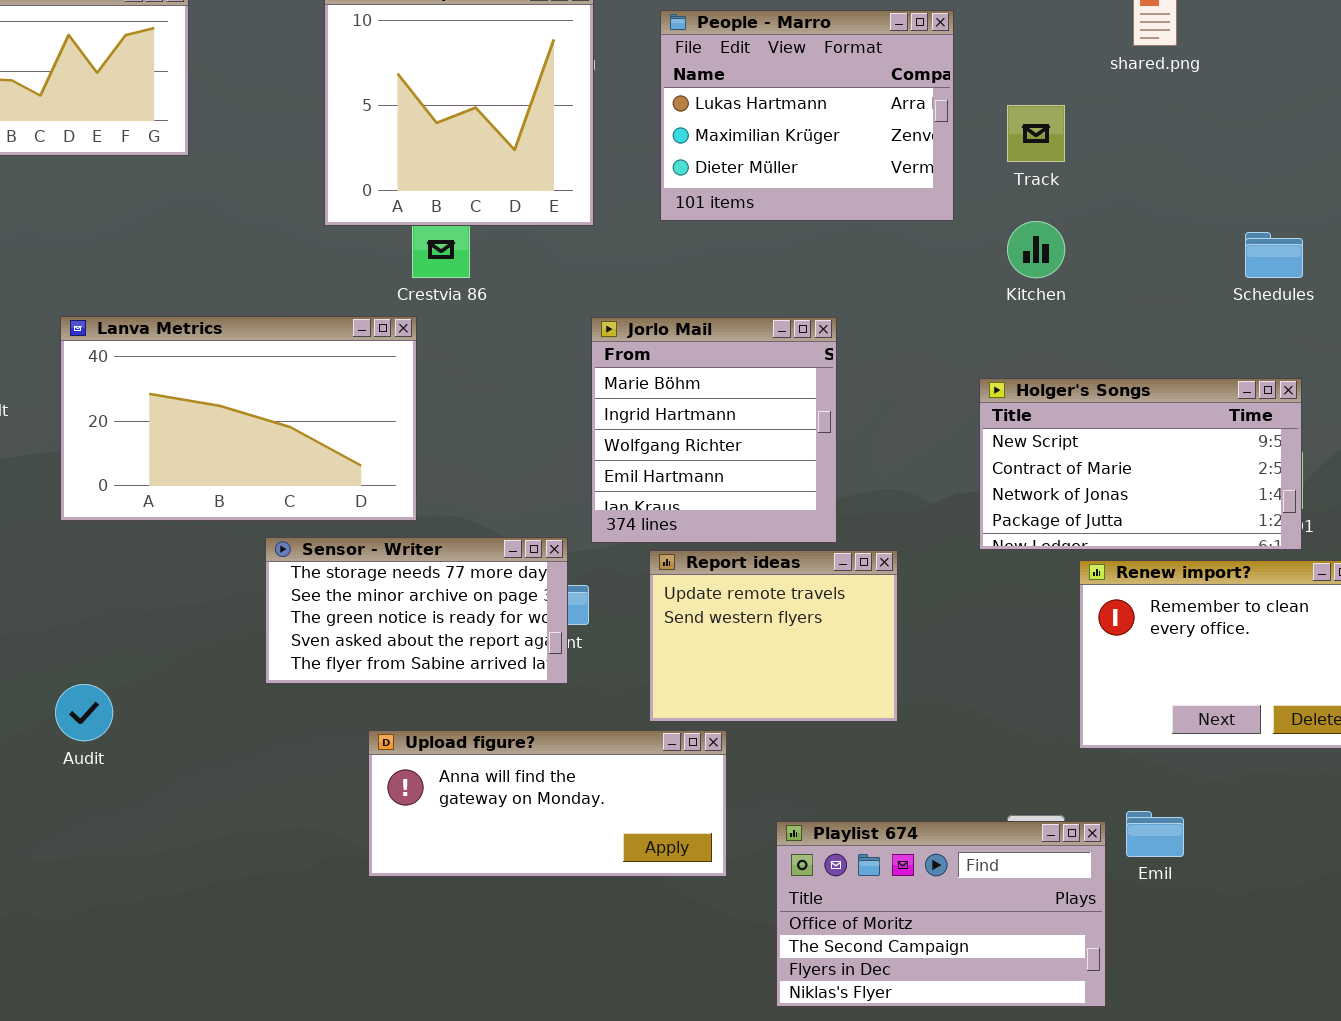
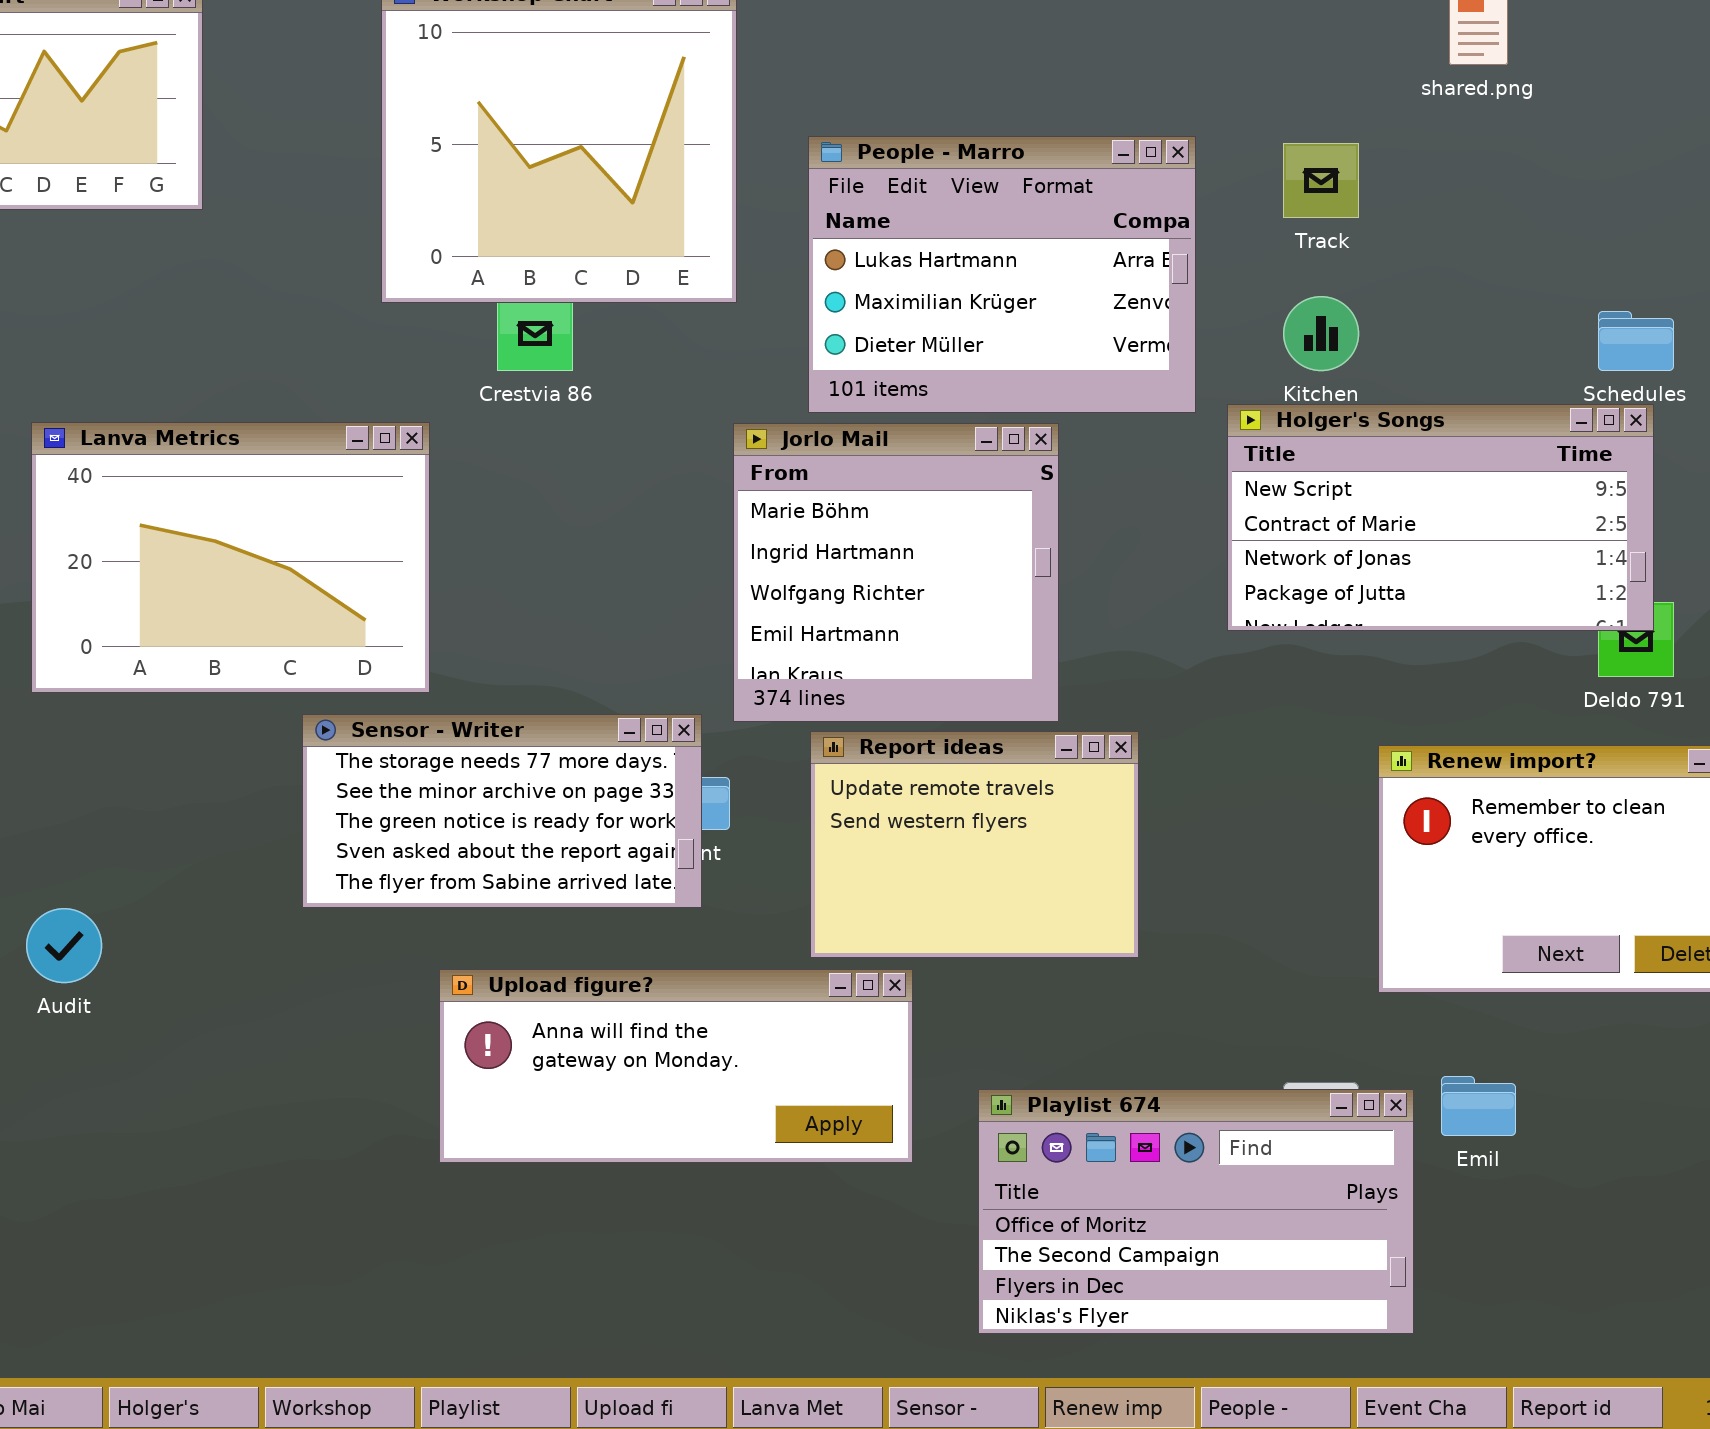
People - Marro: [660,10,954,221] -> [808,136,1196,413], moved
Lanva Metrics: [60,316,417,521] -> [31,422,430,693], resized
Holger's Songs: [979,378,1302,550] -> [1227,404,1654,631], moved

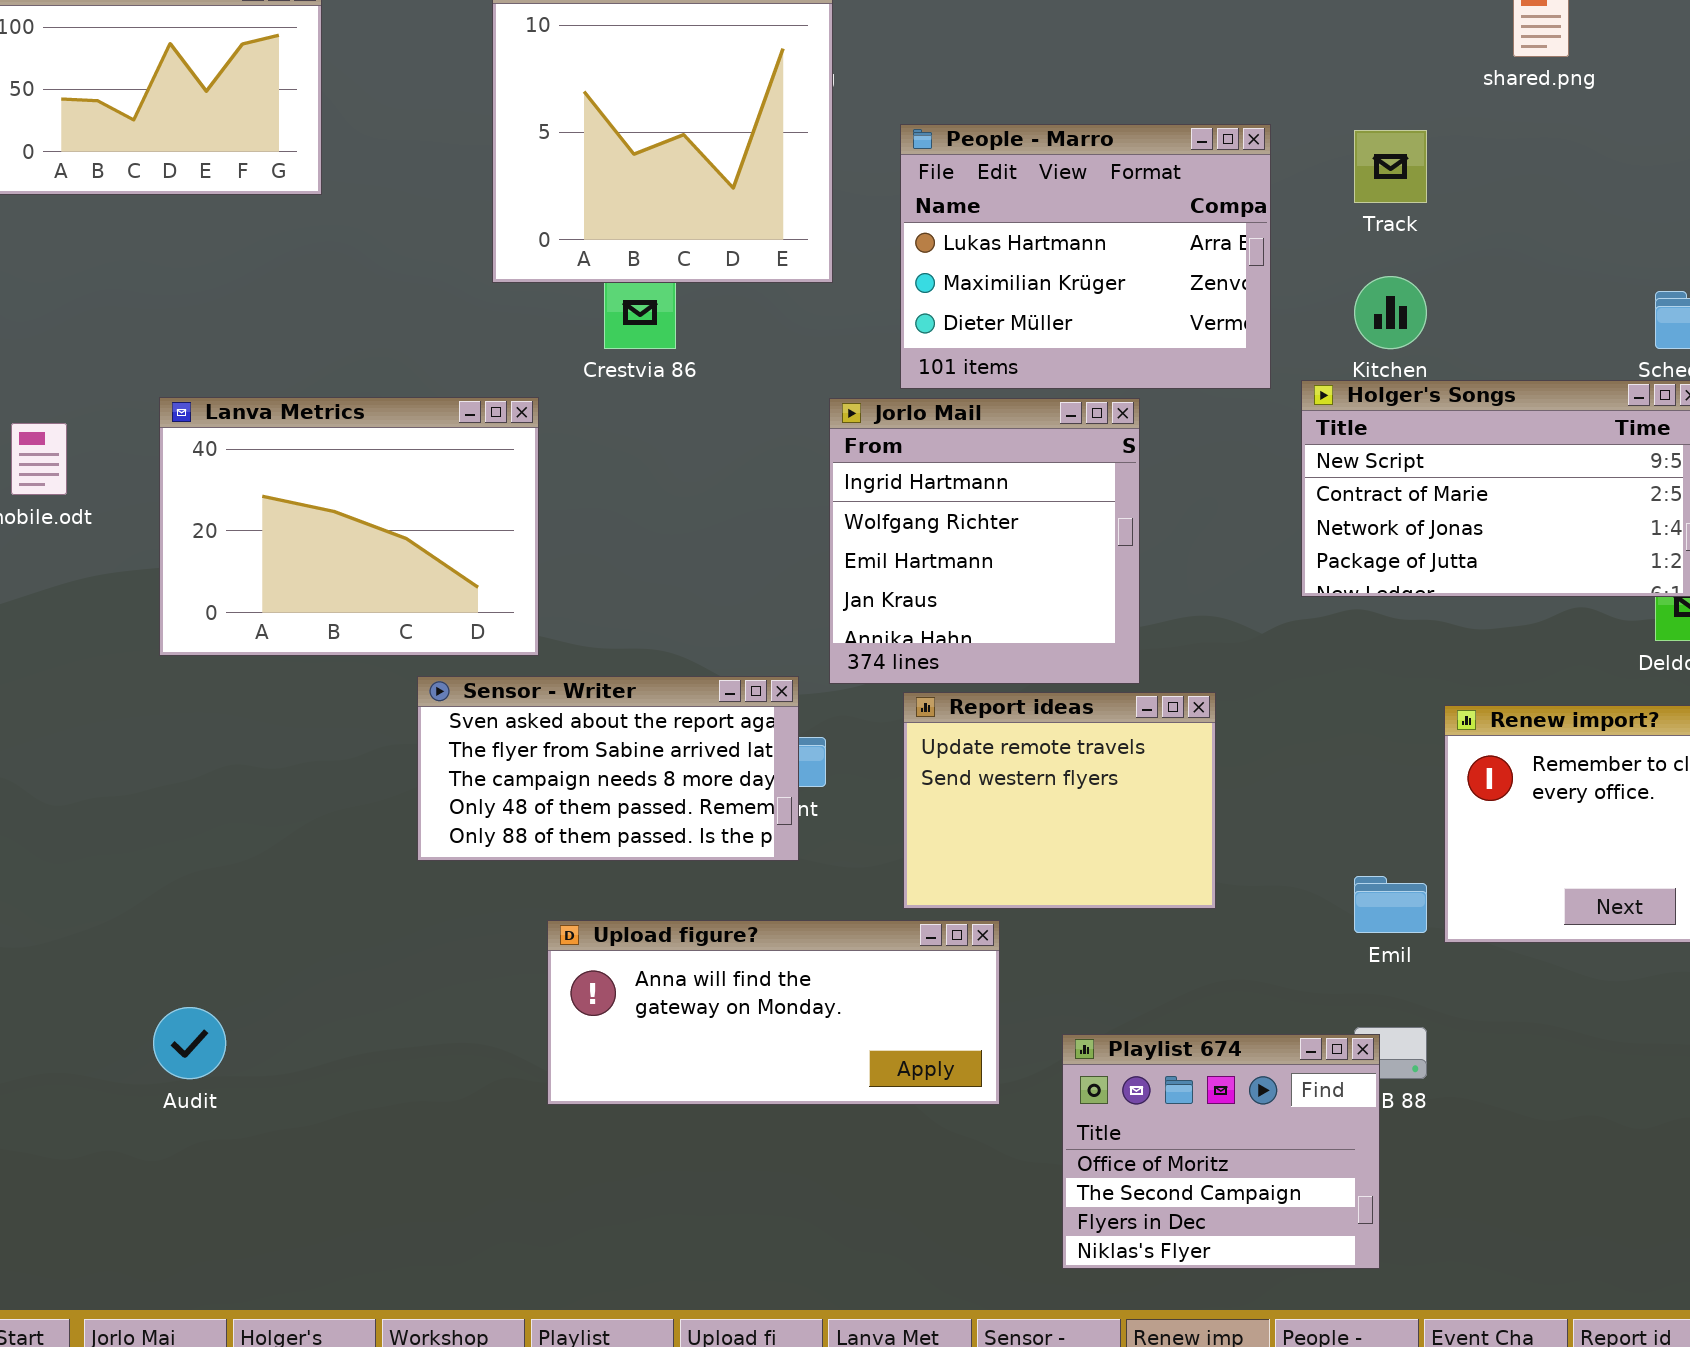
Jorlo Mail: [733,423,1059,722] -> [829,398,1140,684], scrolled down 1 row
Sensor - Writer: [302,714,702,908] -> [417,676,799,861], scrolled down 3 rows
Audit: [26,908,102,983] -> [153,1007,226,1079], moved
Emil: [1441,1076,1516,1136] -> [1354,876,1427,933], moved
Playlist 674: [978,1089,1414,1334] -> [1062,1034,1380,1269], resized

